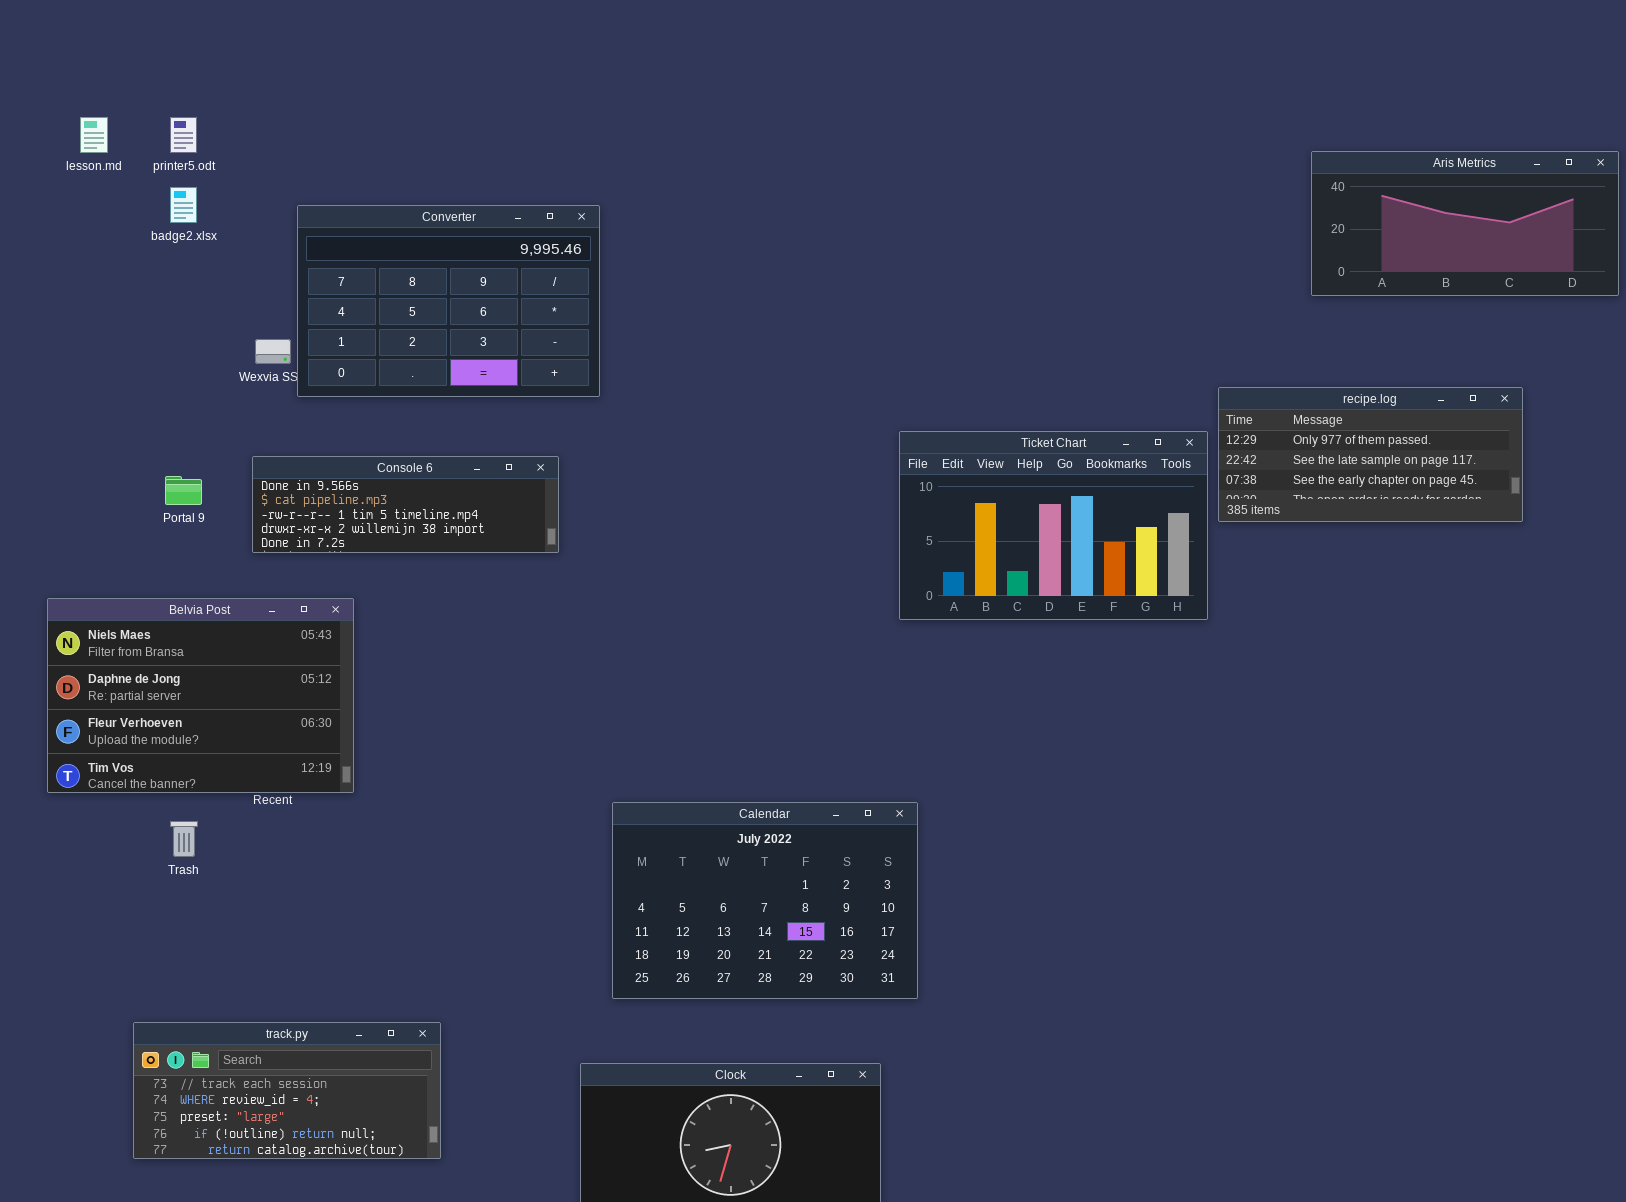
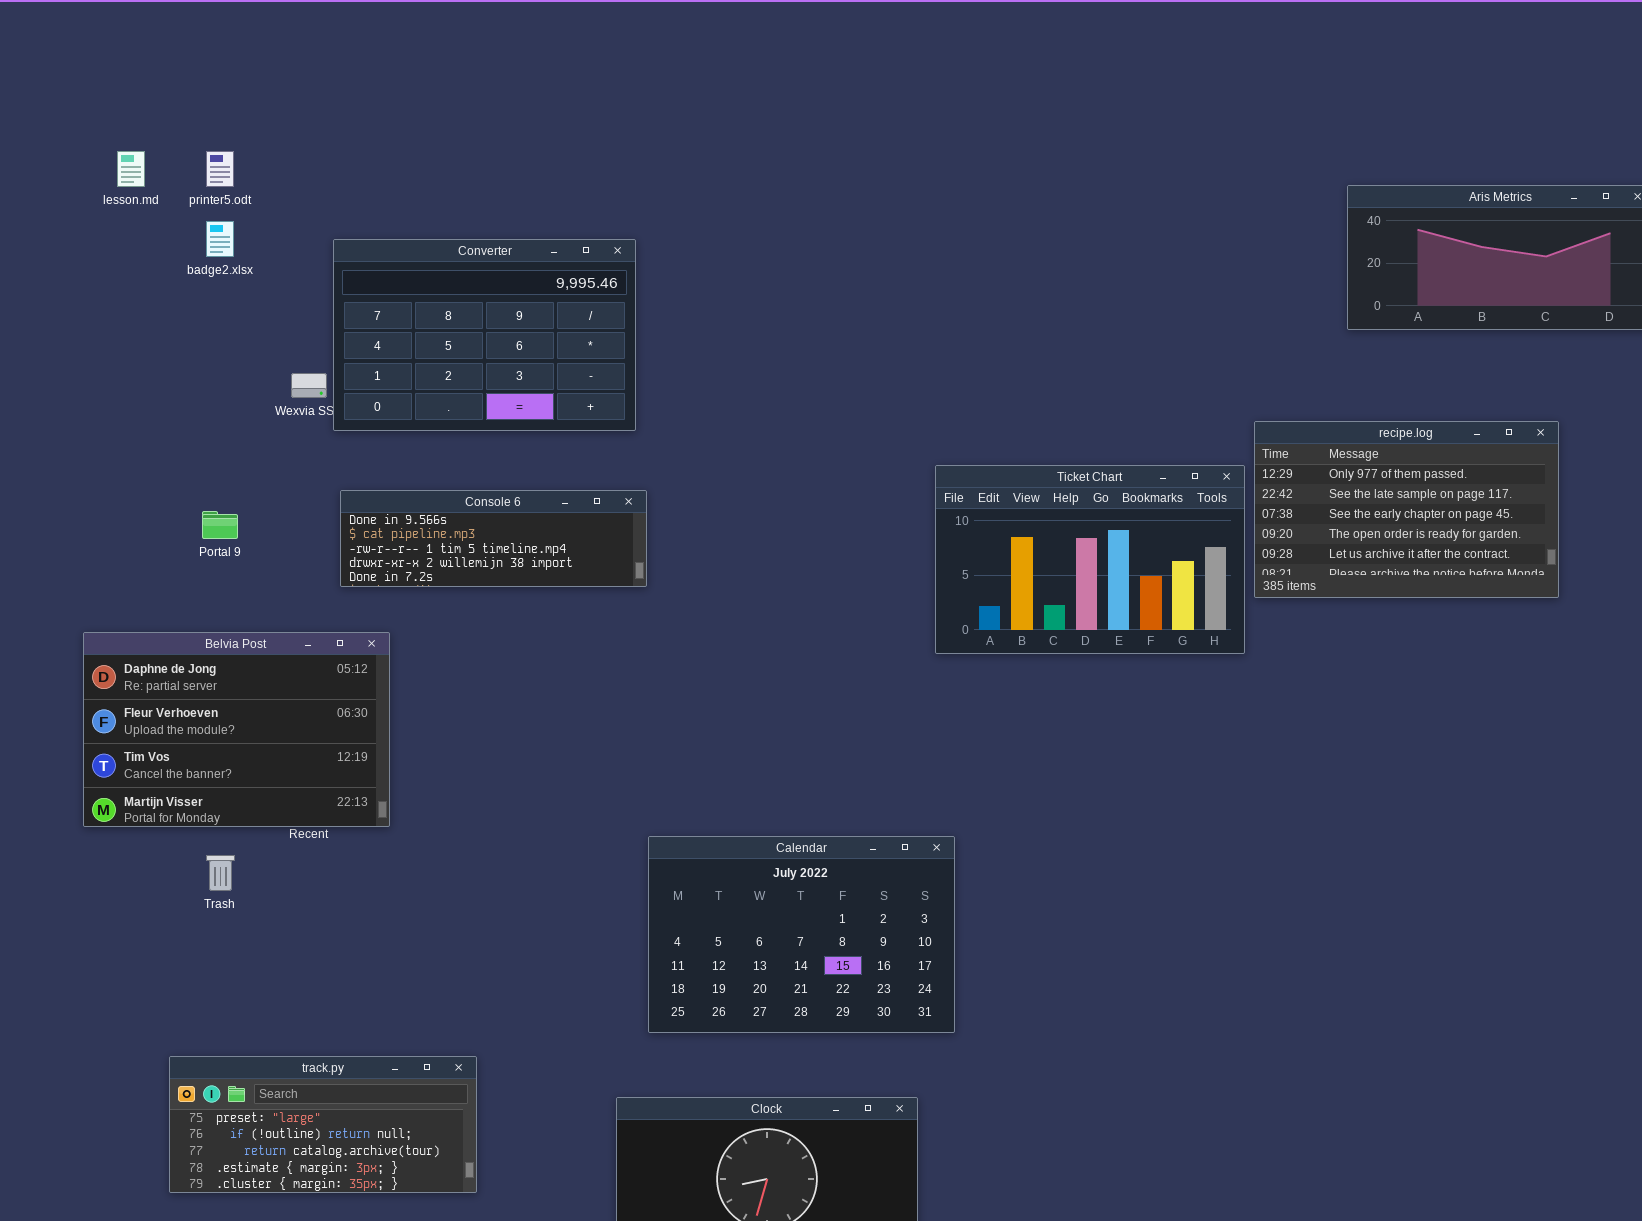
recipe.log: [1218,387,1523,522] -> [1254,421,1559,598], resized
Console 6: [252,456,559,553] -> [340,490,647,587], moved
Belvia Post: [47,598,354,793] -> [83,632,390,827], scrolled down 1 row
track.py: [133,1022,441,1159] -> [169,1056,477,1193], scrolled down 2 rows

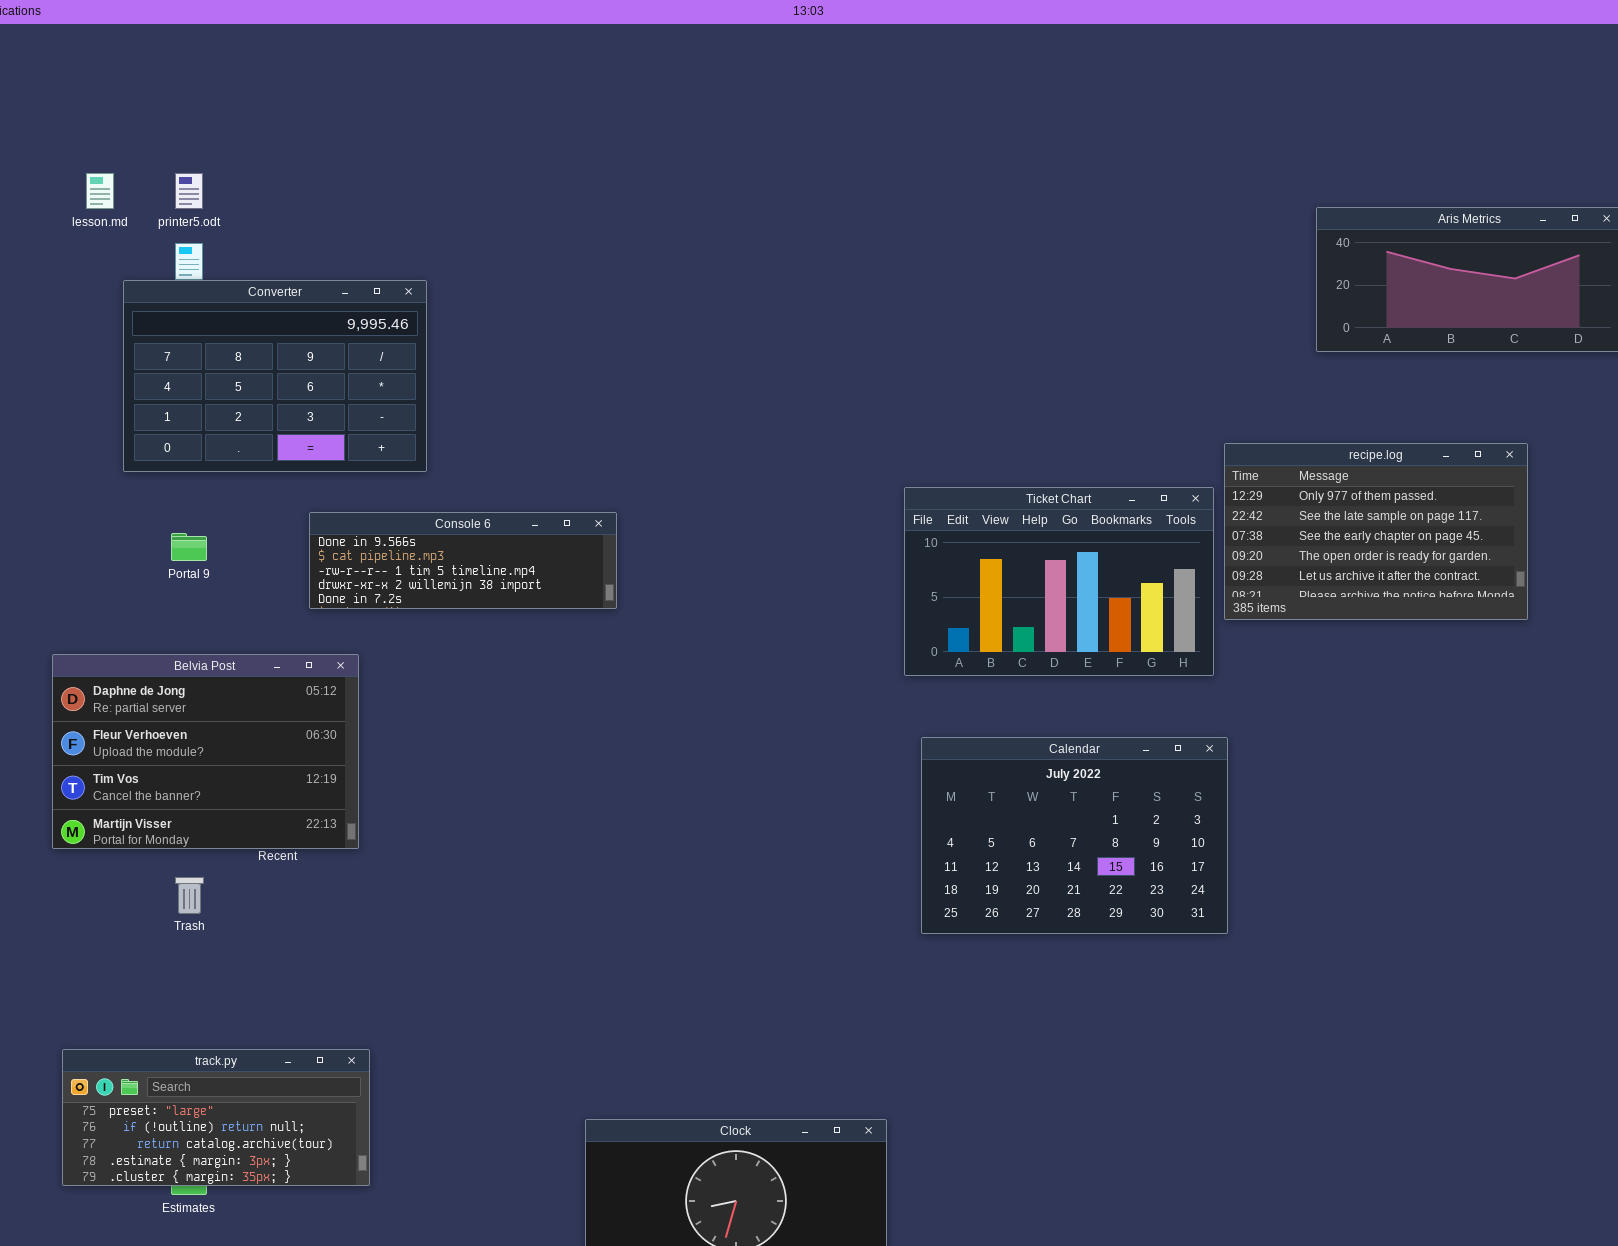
Converter: [333,239,636,431] -> [123,280,427,472], moved
Calendar: [648,836,955,1033] -> [921,737,1228,934], moved
track.py: [169,1056,477,1193] -> [62,1049,370,1186], moved

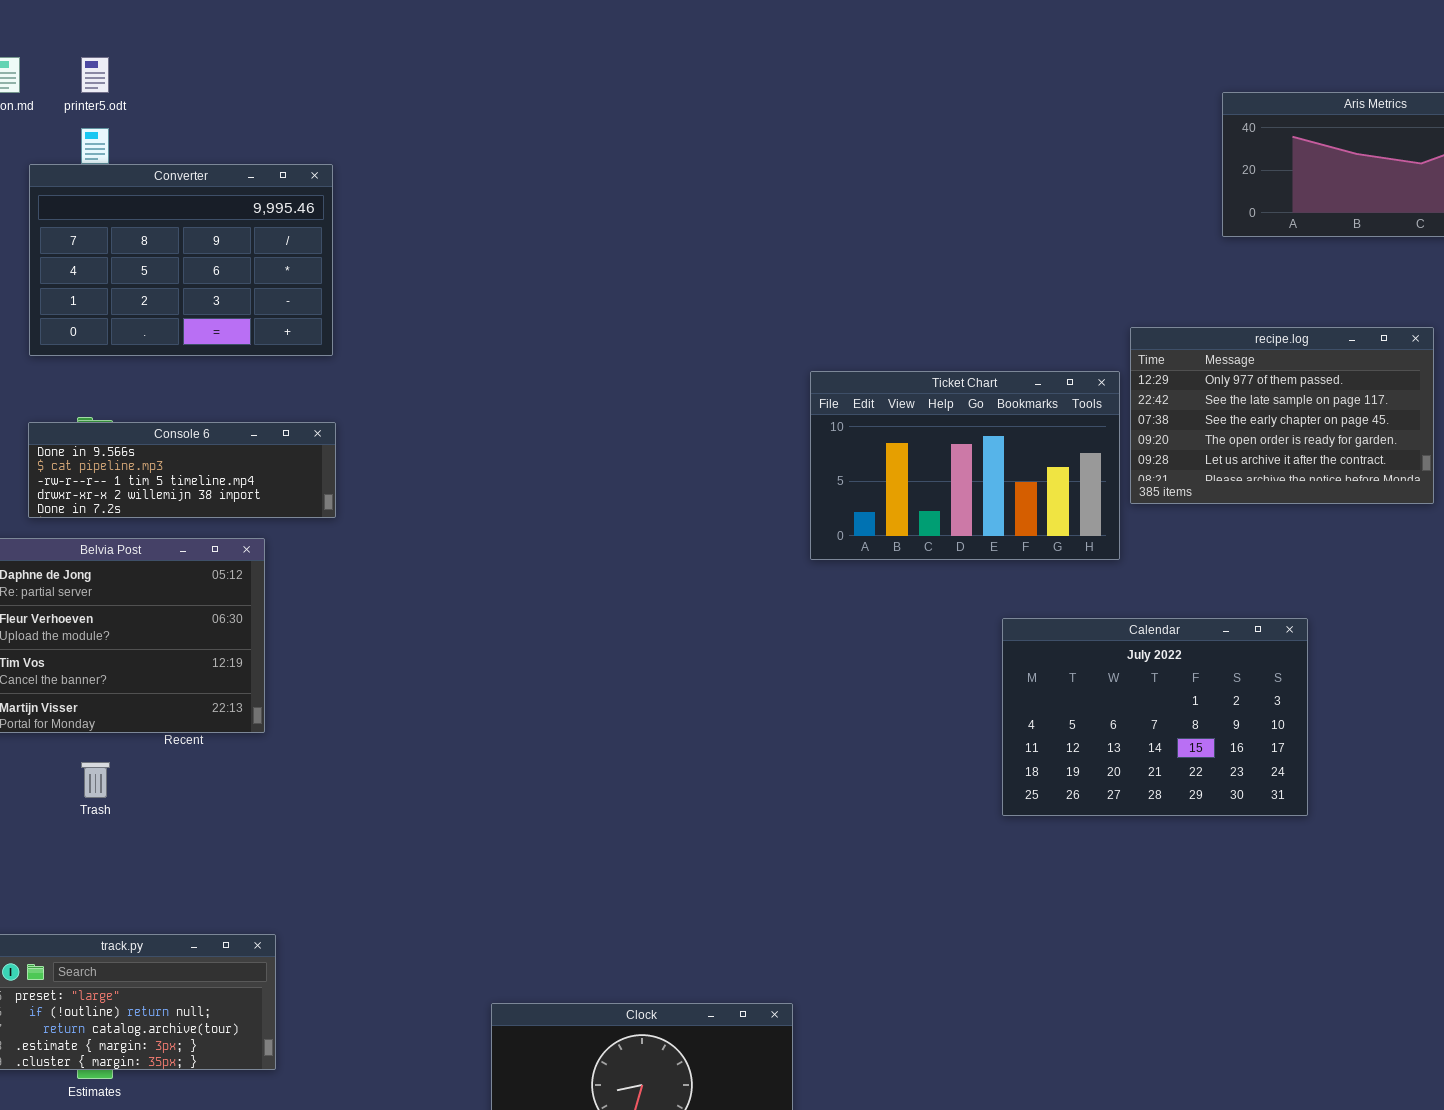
Console 6: [309,512,617,609] -> [28,422,336,518], moved
Calendar: [921,737,1228,934] -> [1002,618,1308,816], moved

